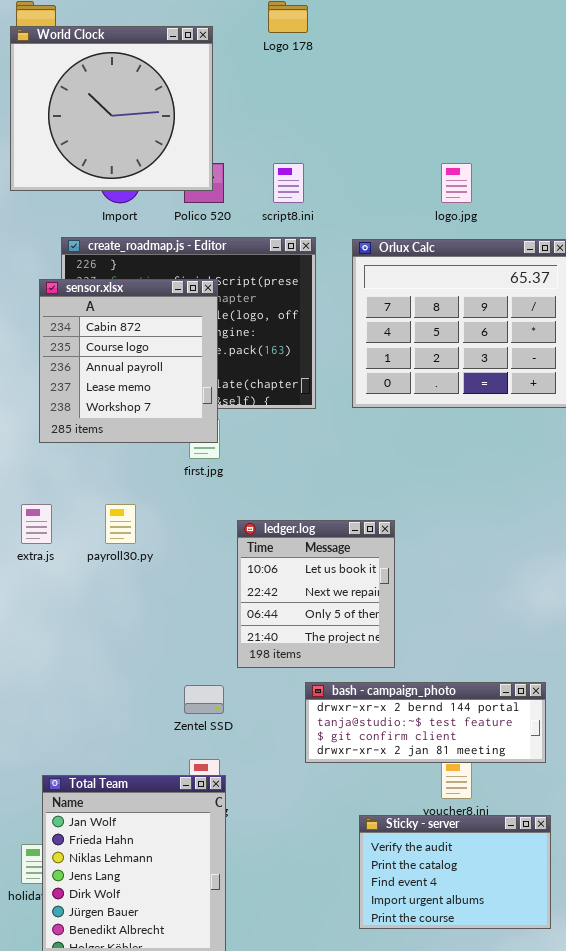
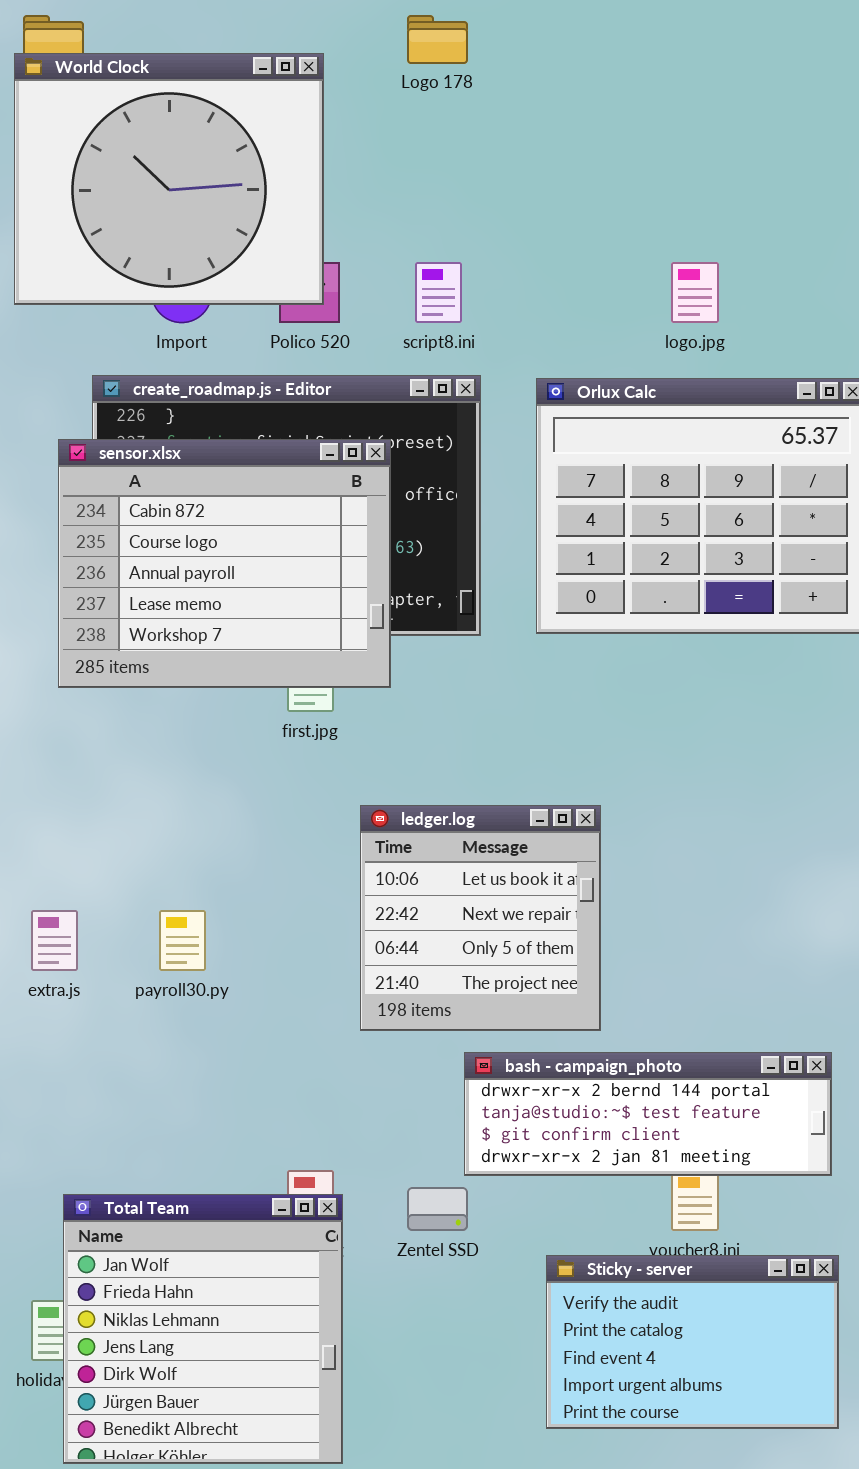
sensor.xlsx: [39,279,218,443] -> [58,439,391,688], resized
extra.js: [21,504,52,544] -> [31,910,78,971], moved
payroll30.py: [105,504,136,544] -> [159,910,206,971], moved
Zentel SSD: [184,685,224,714] -> [407,1187,468,1231], moved

